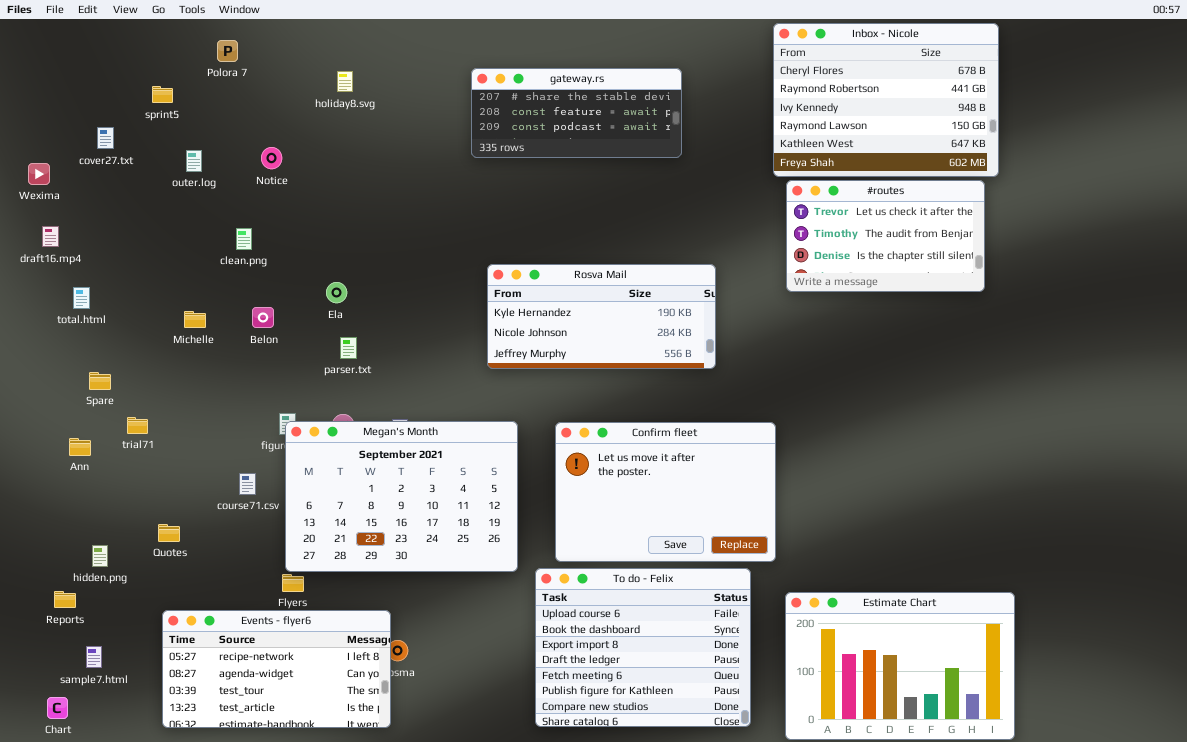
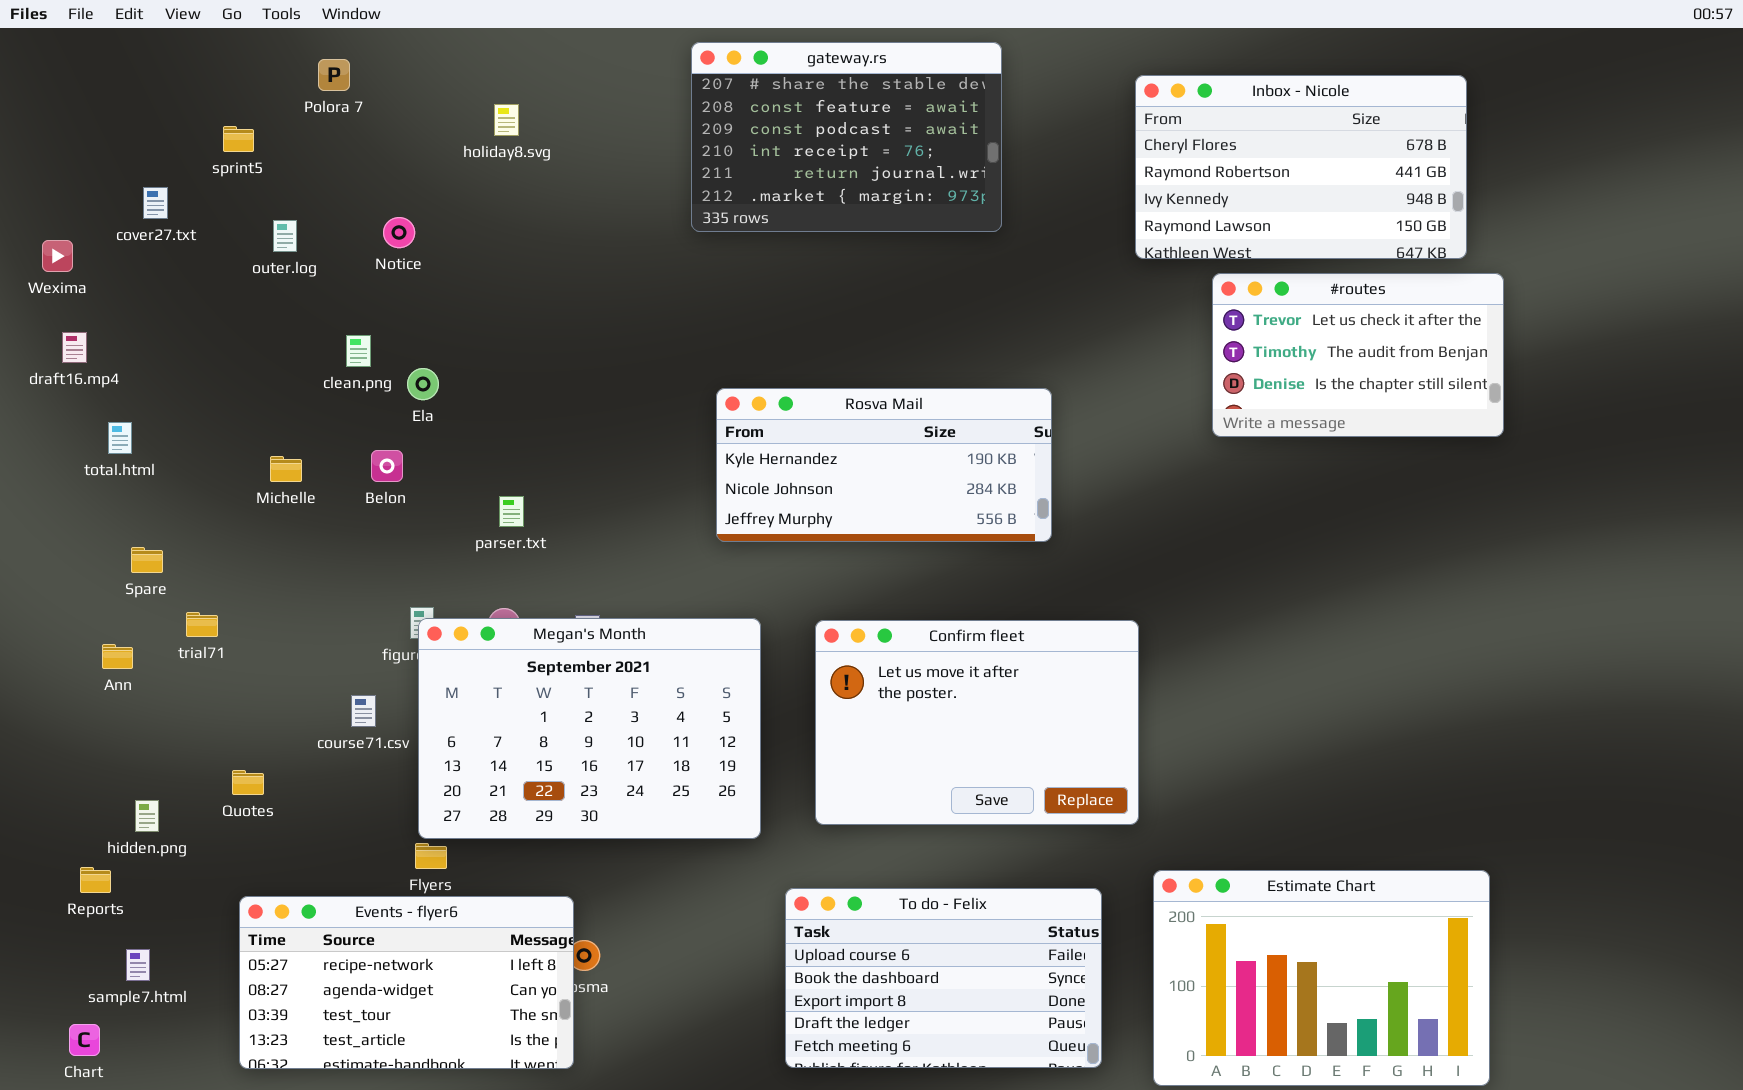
Inbox - Nicole: [773,23,999,177] -> [1135,75,1467,259], resized
gateway.rs: [471,68,682,158] -> [691,42,1002,232], resized
#routes: [786,180,985,292] -> [1212,273,1504,437], moved
Ela: [326,282,347,303] -> [407,368,439,400], moved
To do - Felix: [535,568,751,727] -> [785,888,1102,1068], resized

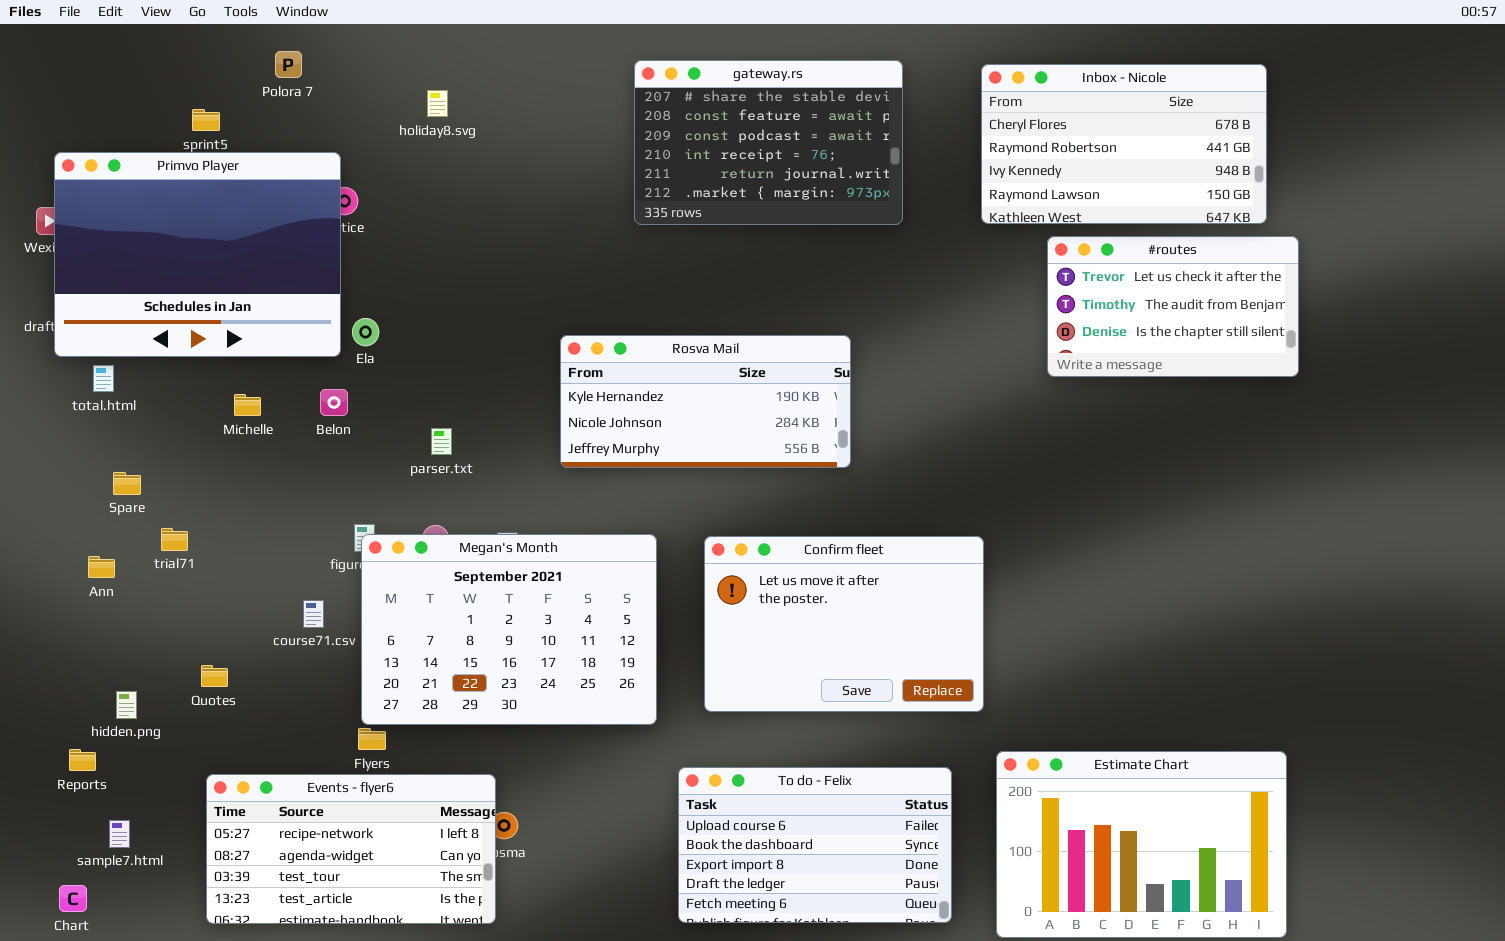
gateway.rs: [691,42,1002,232] -> [634,60,903,225], moved
Primvo Player: none -> [54,152,341,357], opened
Rosva Mail: [716,388,1052,542] -> [560,335,851,468], moved

